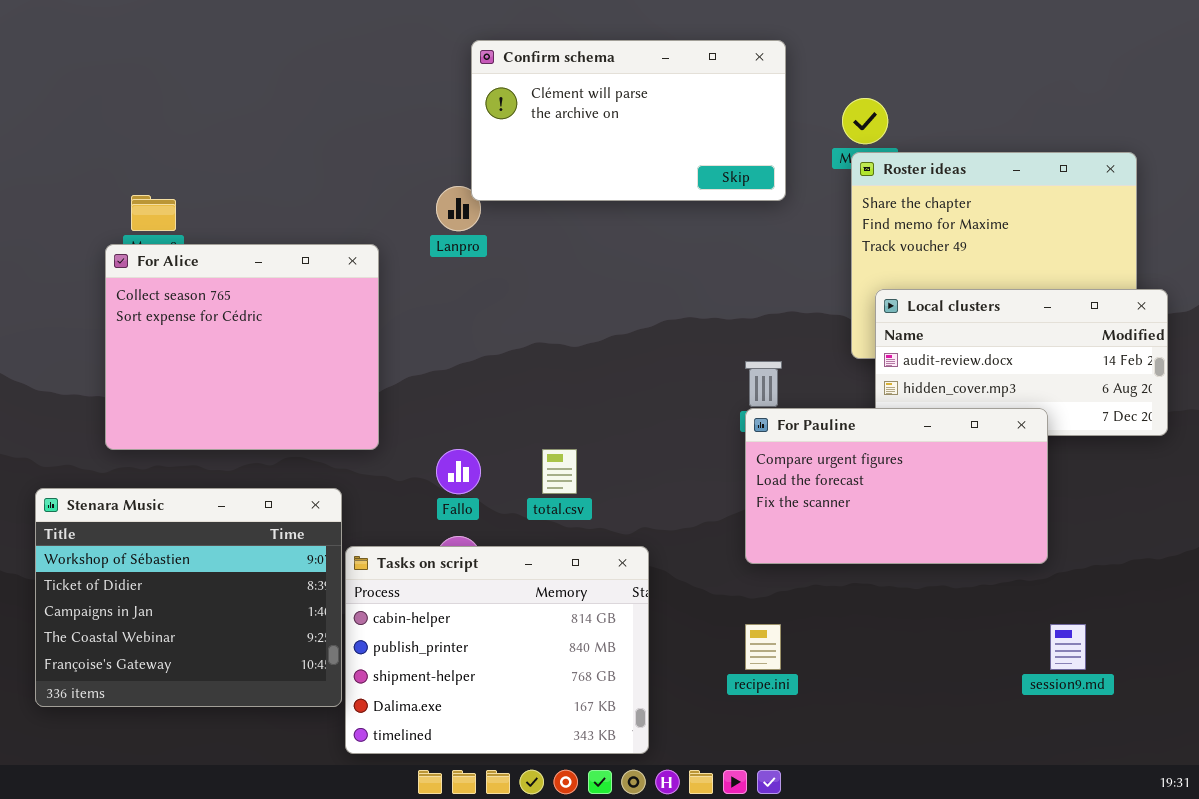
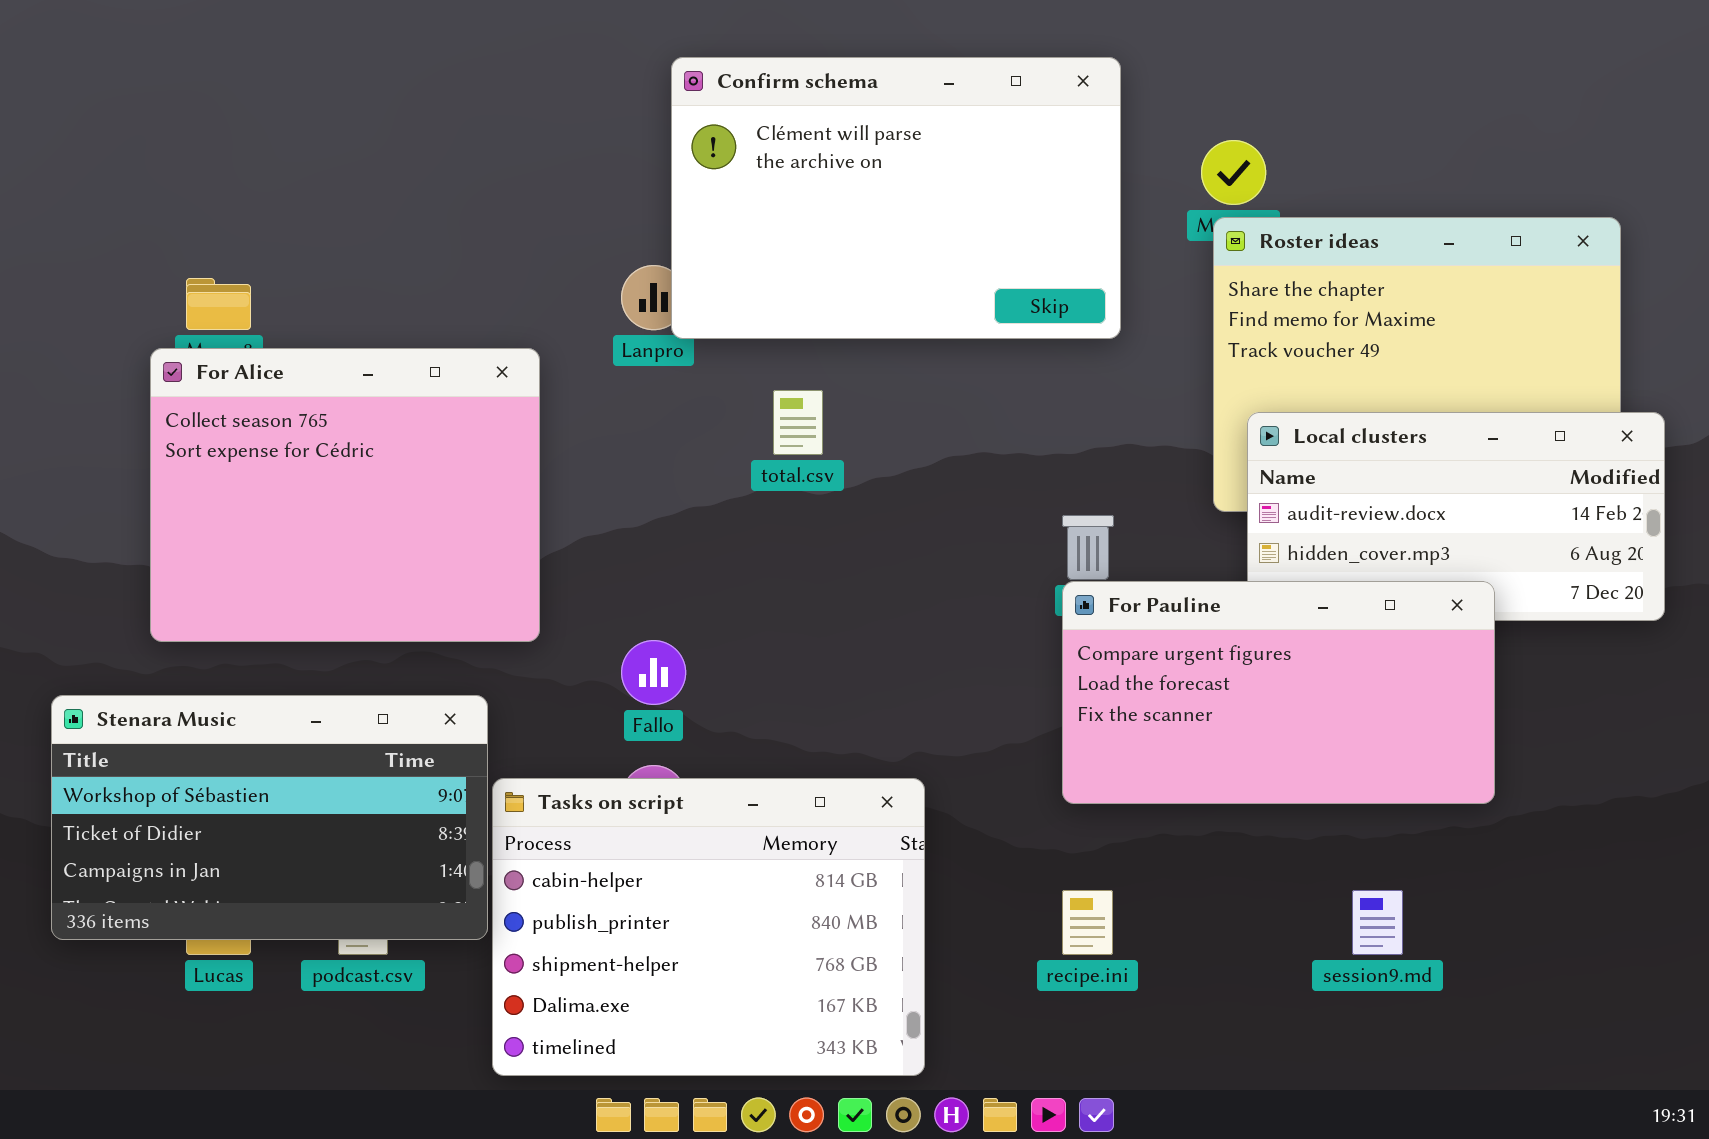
Confirm schema: [471,40,786,201] -> [671,57,1121,339], resized
total.csv: [542,449,577,494] -> [773,390,823,455], moved
Stenara Music: [35,488,342,707] -> [51,695,488,940], resized
session9.md: [1050,624,1086,670] -> [1352,890,1403,955], moved

